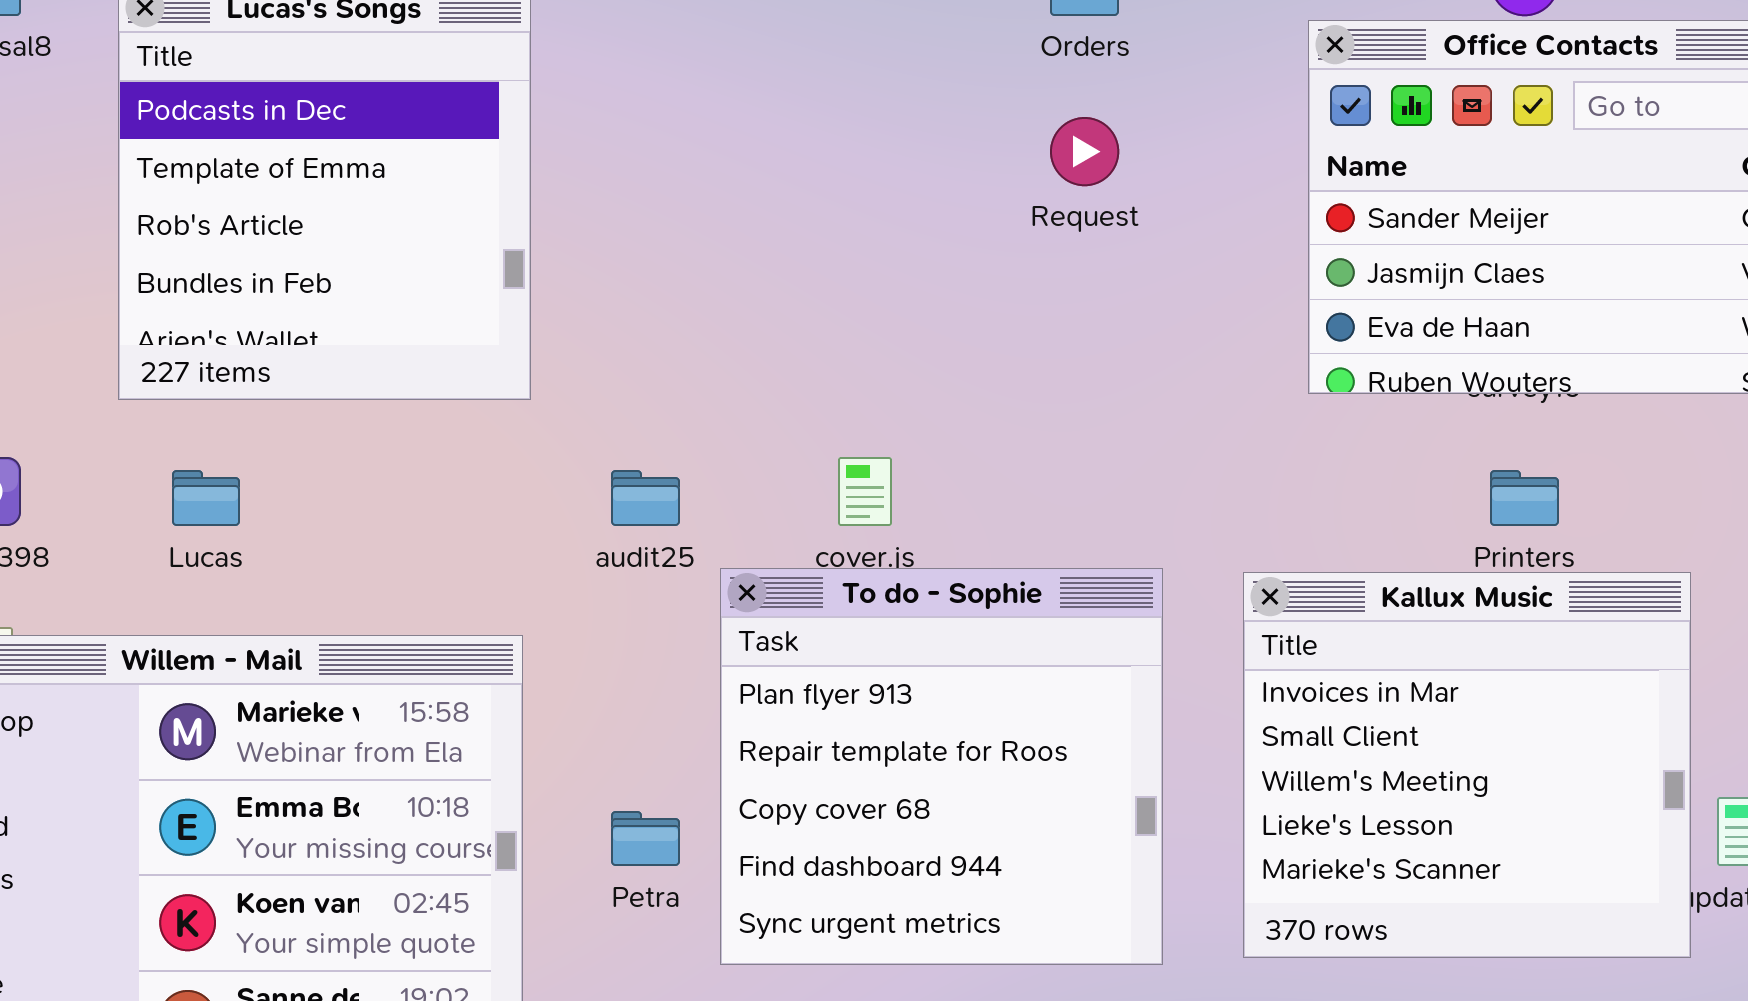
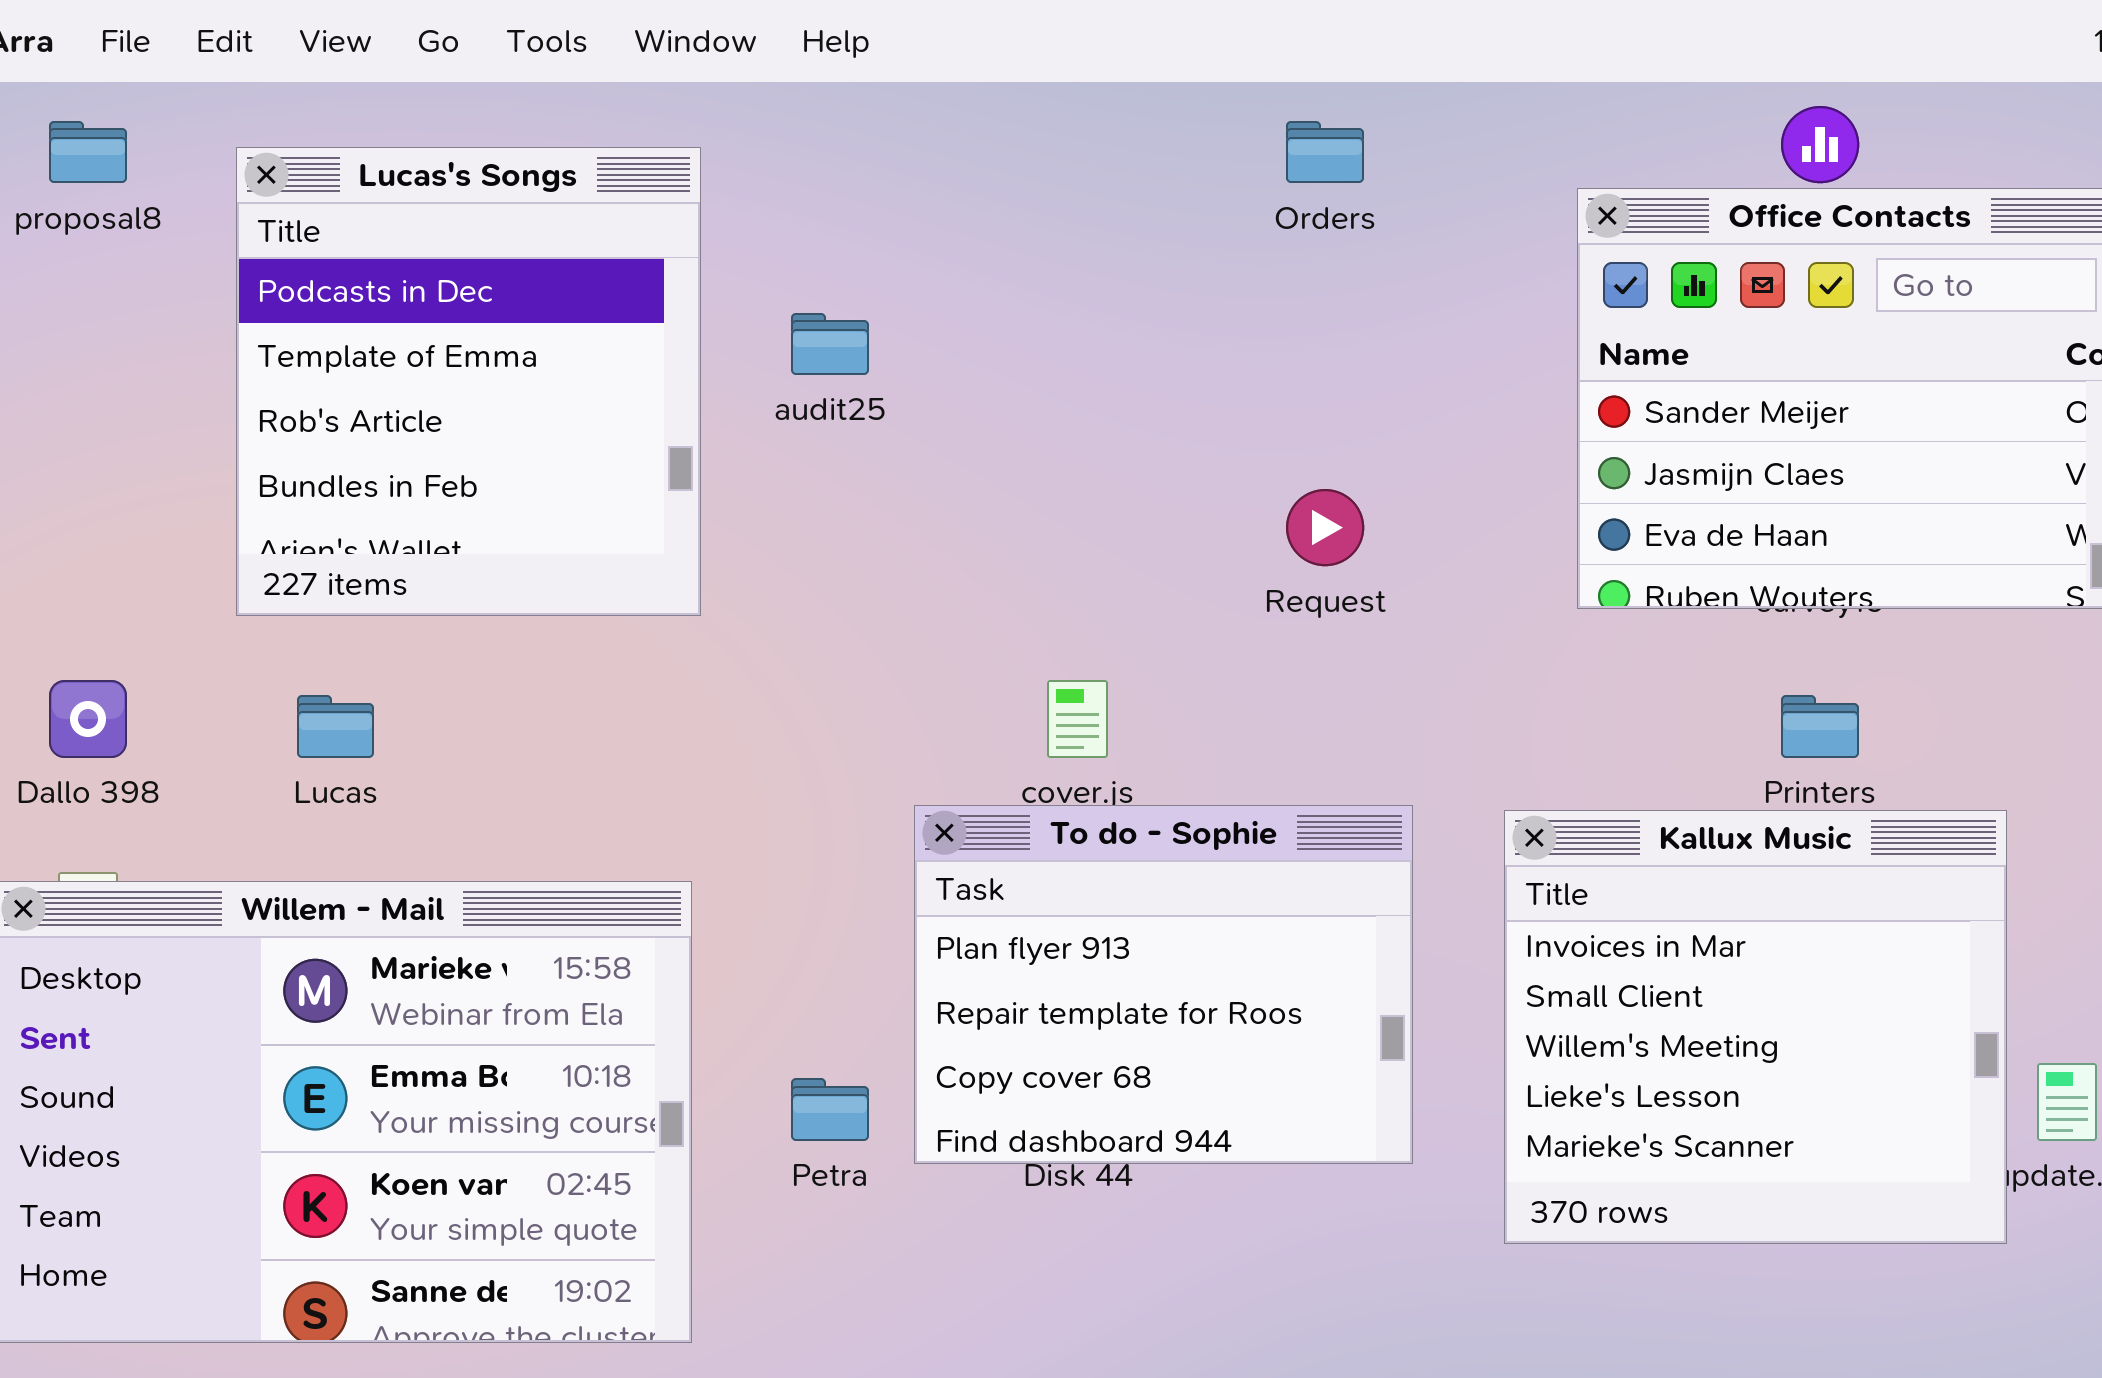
Request: [1050,117,1119,186] -> [1286,489,1364,566], moved
audit25: [611,470,680,526] -> [791,313,869,375], moved
To do - Sophie: [720,568,1163,965] -> [914,805,1413,1164], resized

